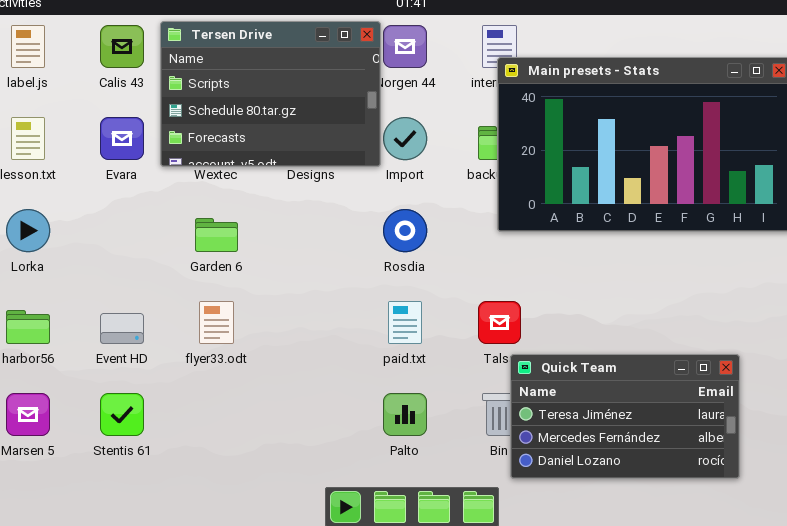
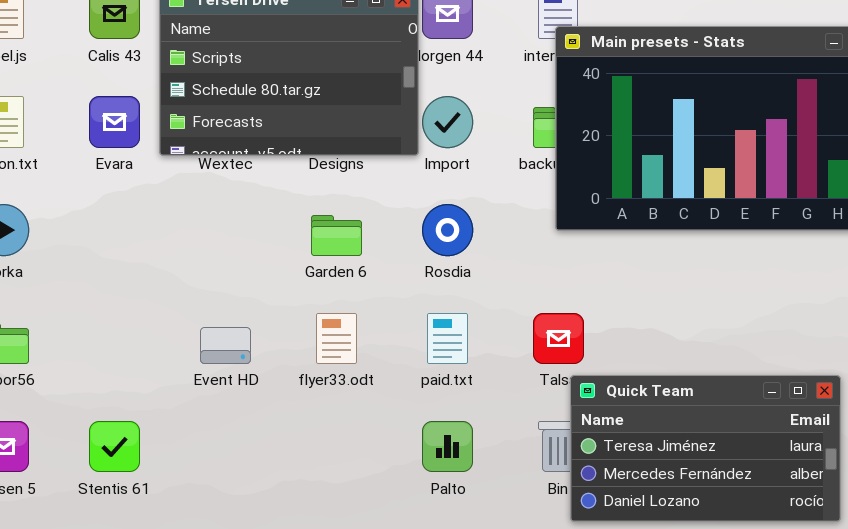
Garden 6: [195,218,238,252] -> [311,215,362,256], moved
flyer33.odt: [199,301,234,344] -> [316,313,357,364], moved
Event HD: [100,313,144,344] -> [200,327,251,364], moved

